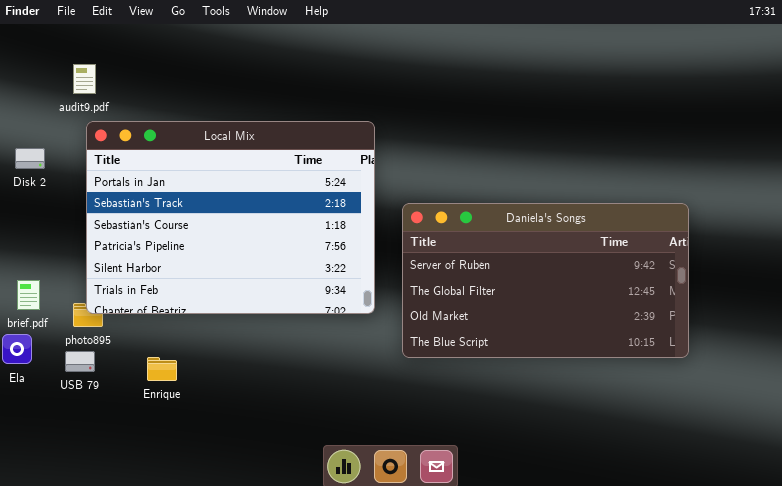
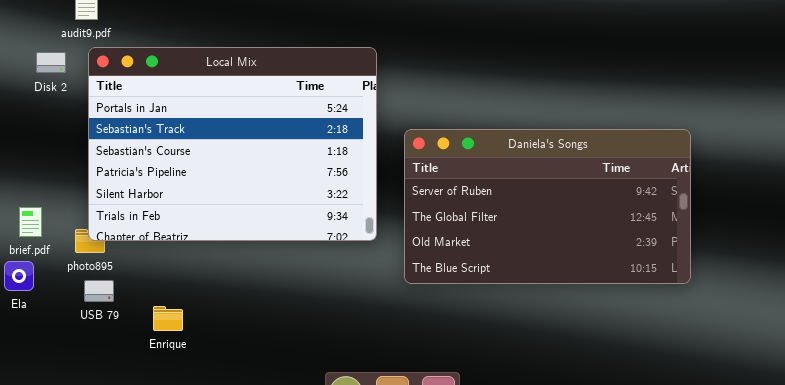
Disk 2: [15,148,45,169] -> [36,52,66,73], moved
USB 79: [65,351,95,372] -> [84,280,114,302], moved
Enrique: [147,357,177,381] -> [153,306,183,331], moved

